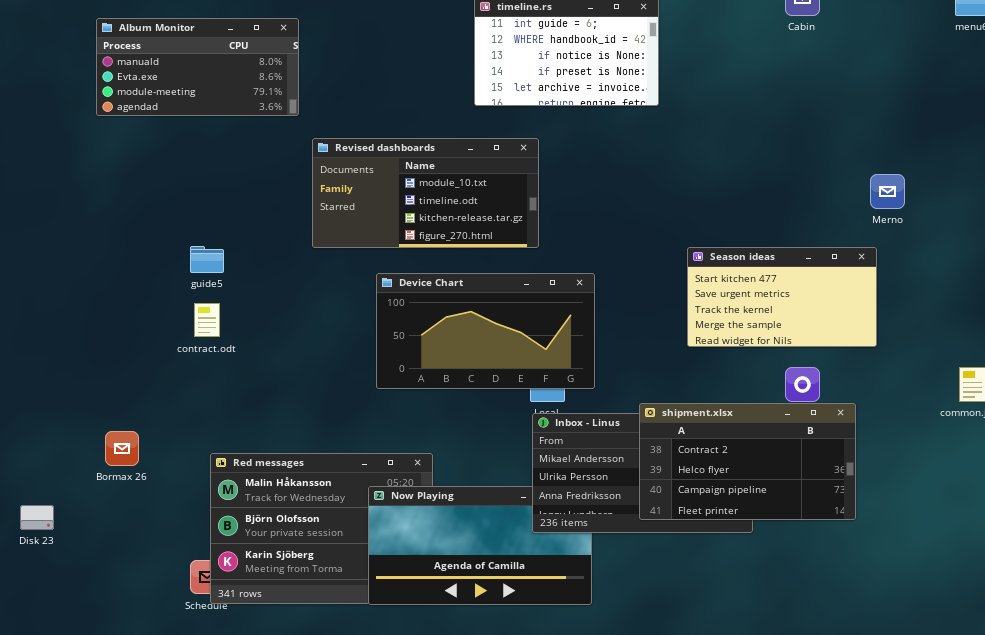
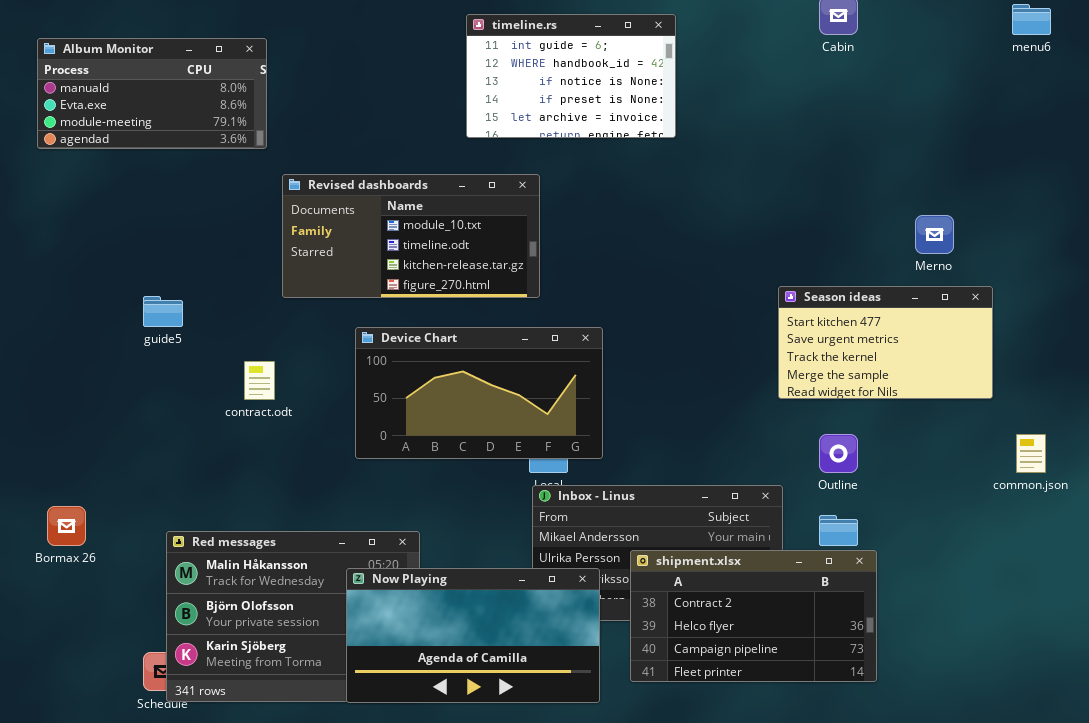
Season ideas: [687,247,877,347] -> [778,286,993,399], moved
contract.odt: [194,303,220,337] -> [244,361,275,400], moved
shipment.xlsx: [639,403,856,520] -> [630,550,877,682], moved
Now Playing: [368,486,592,605] -> [346,568,600,703], raised

